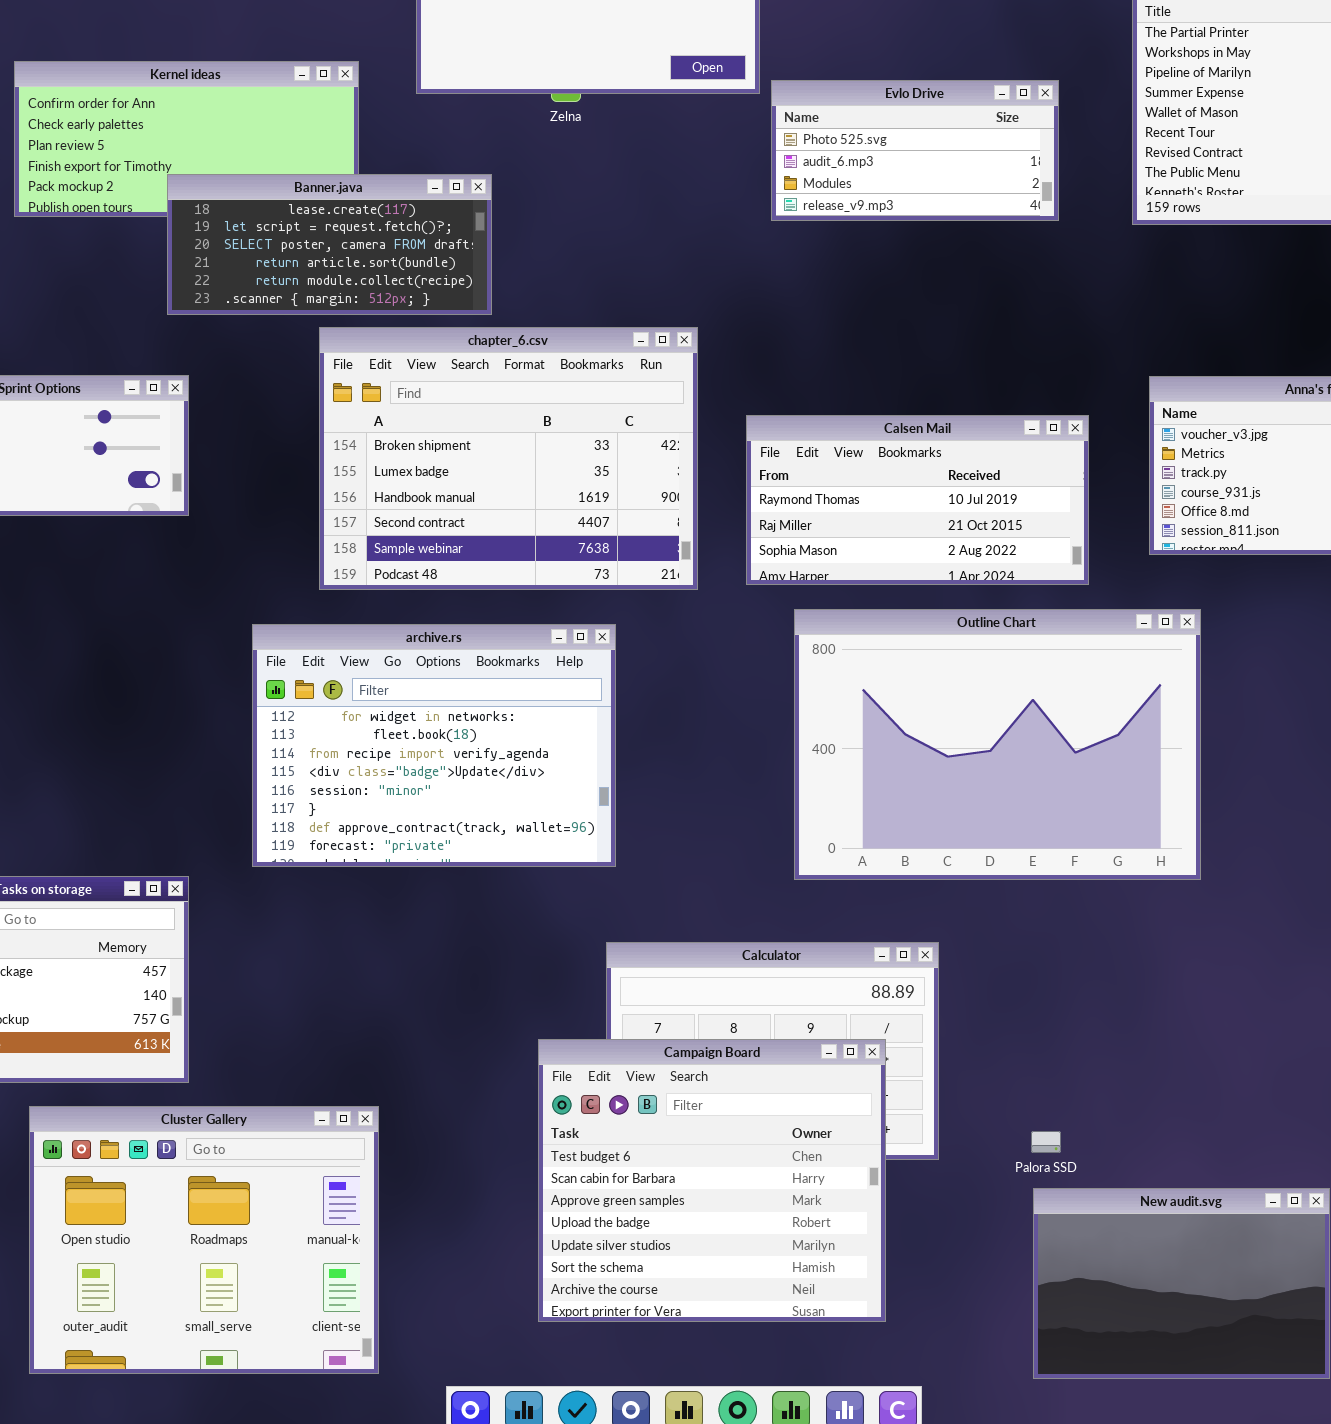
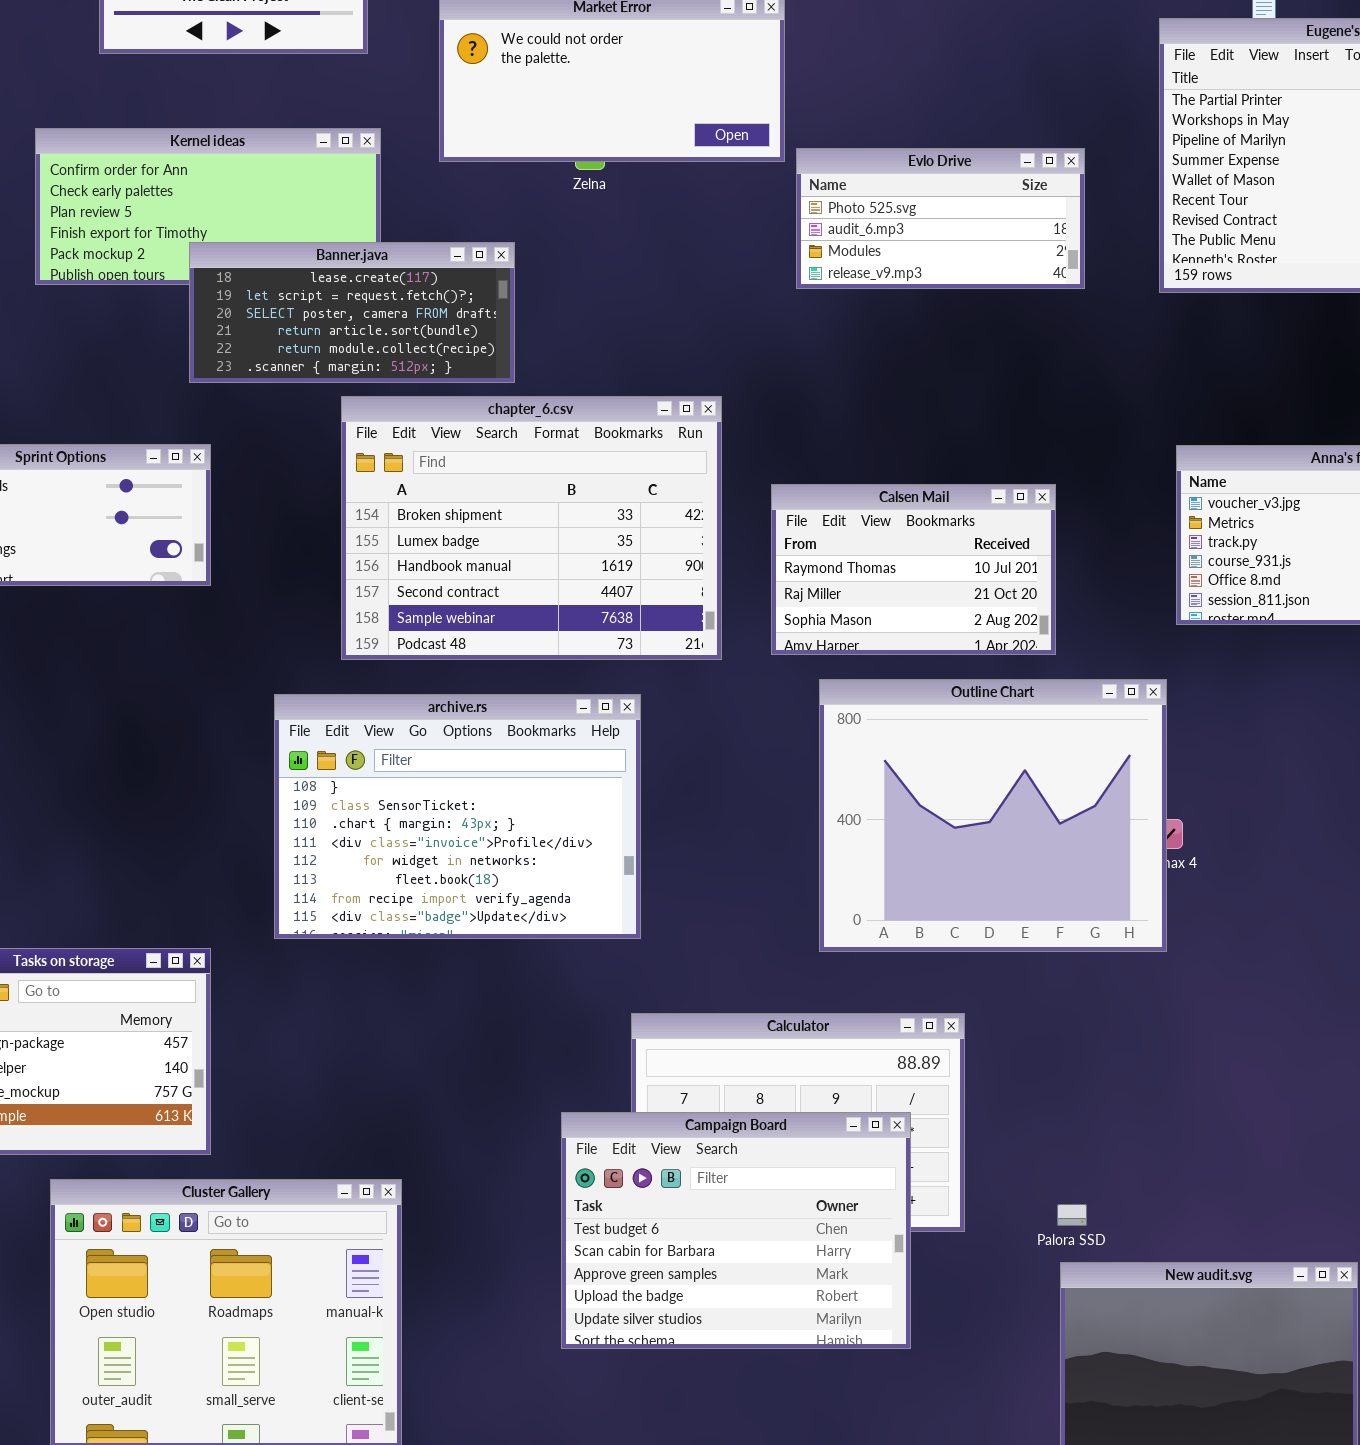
Calsen Mail: [746,415,1089,585] -> [771,484,1056,655], resized
Outline Chart: [794,609,1201,880] -> [819,679,1167,952], resized
archive.rs: [252,624,616,867] -> [274,694,641,939], scrolled up 4 rows
Campaign Board: [538,1039,886,1322] -> [561,1112,911,1349], resized

